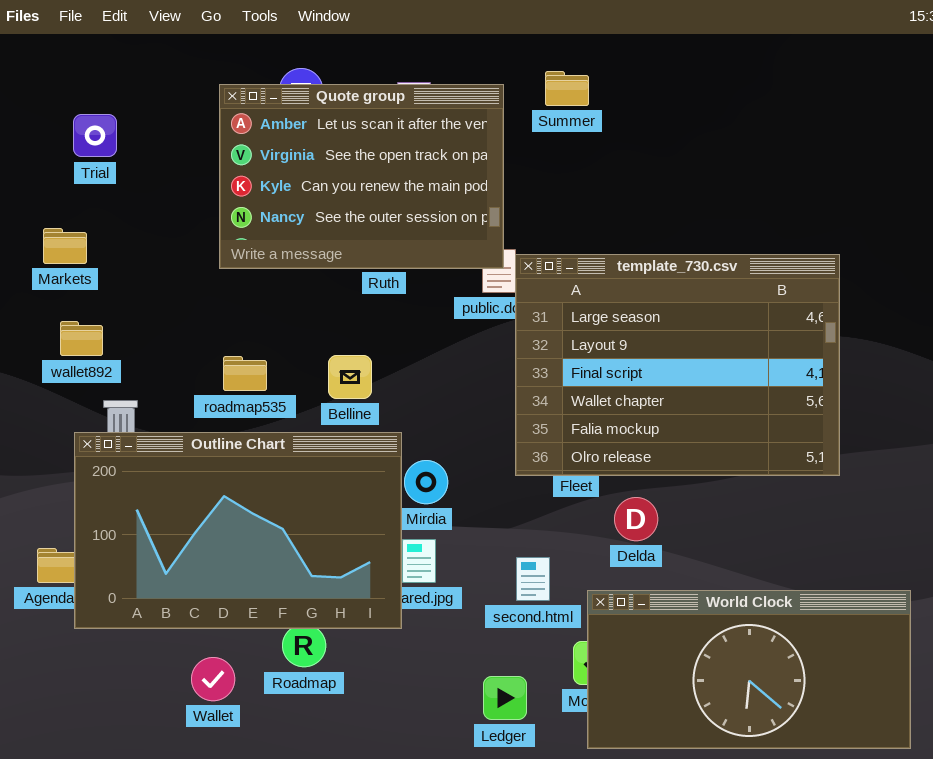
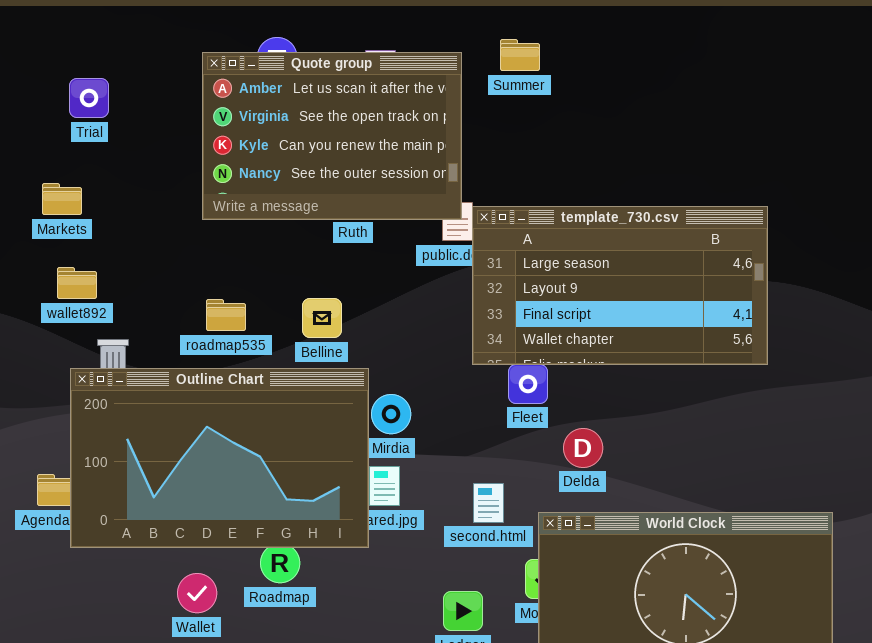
template_730.csv: [515,254,840,476] -> [472,206,768,365], resized

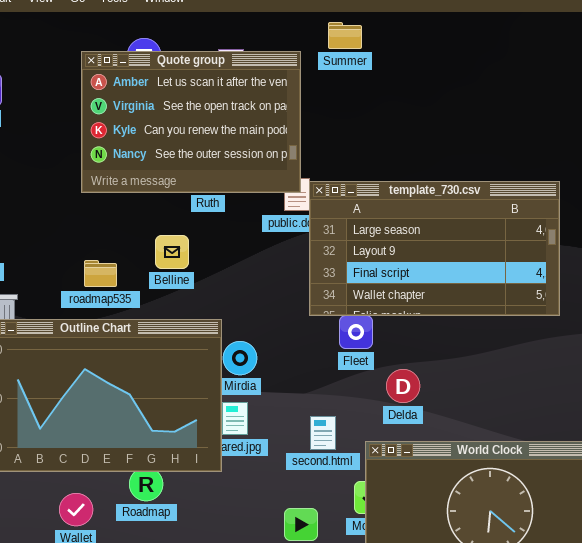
Summer: [500,39,540,71] -> [328,22,362,49], moved
Belline: [302,298,342,338] -> [155,235,189,269], moved

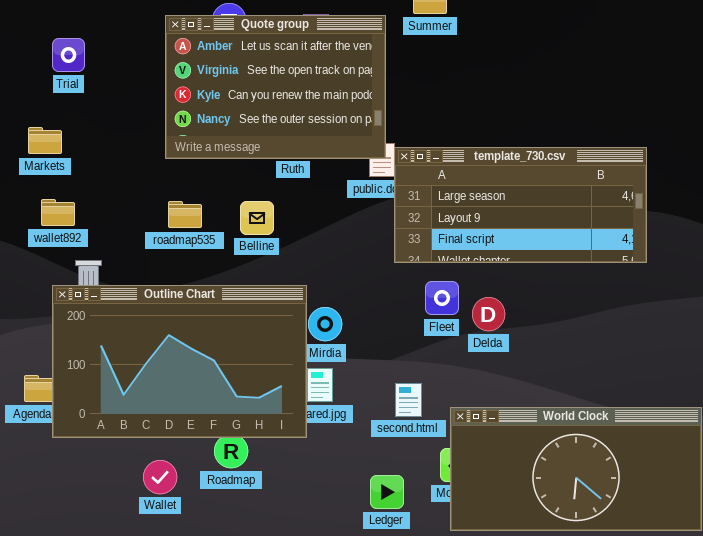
template_730.csv: [309,181,560,316] -> [394,147,647,263], resized
roadmap535: [84,260,117,287] -> [168,201,202,228], moved
Delda: [386,369,420,403] -> [472,297,505,331], moved

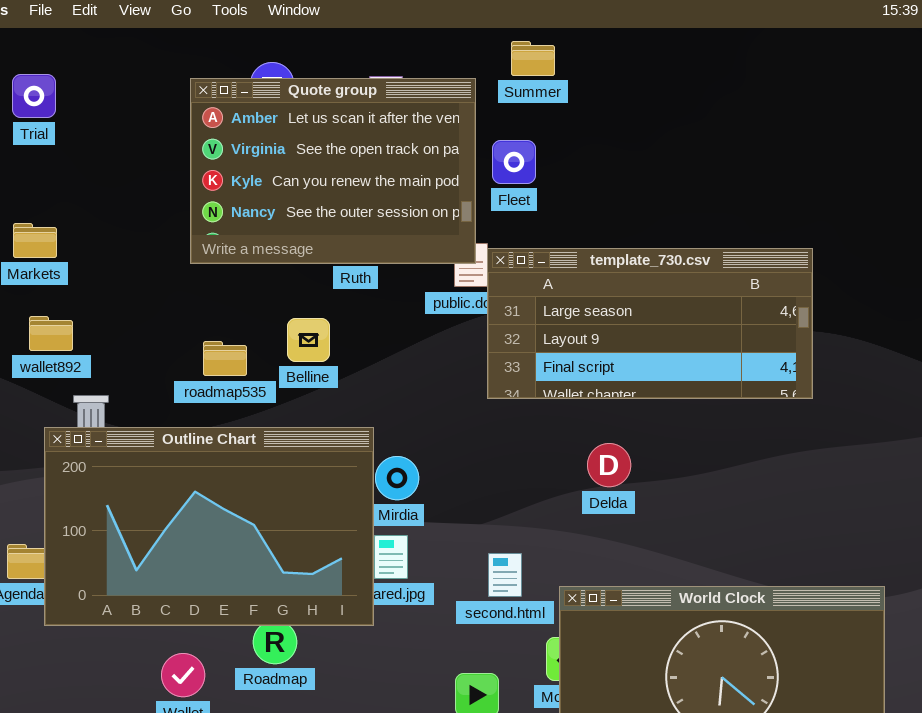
Trial: [52,38,85,72] -> [12,74,56,118], moved
roadmap535: [168,201,202,228] -> [203,341,247,376], moved
Fleet: [425,281,459,315] -> [492,140,536,184], moved

